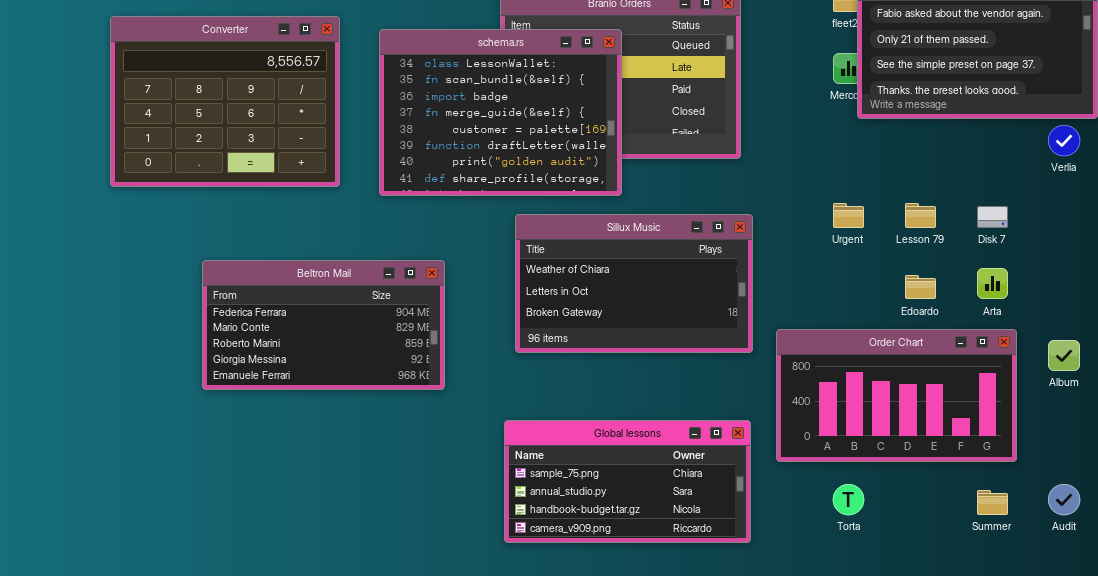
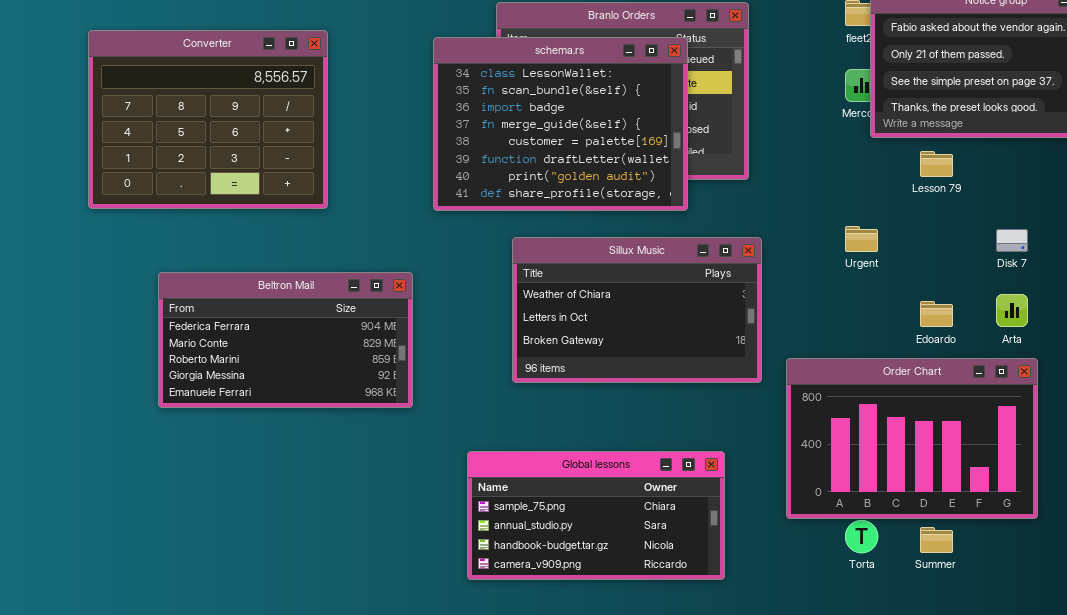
schema.rs: [379,29,622,196] -> [433,37,688,211], moved
Lesson 79: [905,203,936,228] -> [920,151,953,177], moved
Beltron Mail: [202,260,445,390] -> [158,272,413,408], moved
Order Chart: [776,329,1017,462] -> [786,358,1038,519], resized
Global lessons: [504,420,751,543] -> [467,451,725,580], moved
Summer: [977,490,1008,515] -> [920,527,953,553], moved

